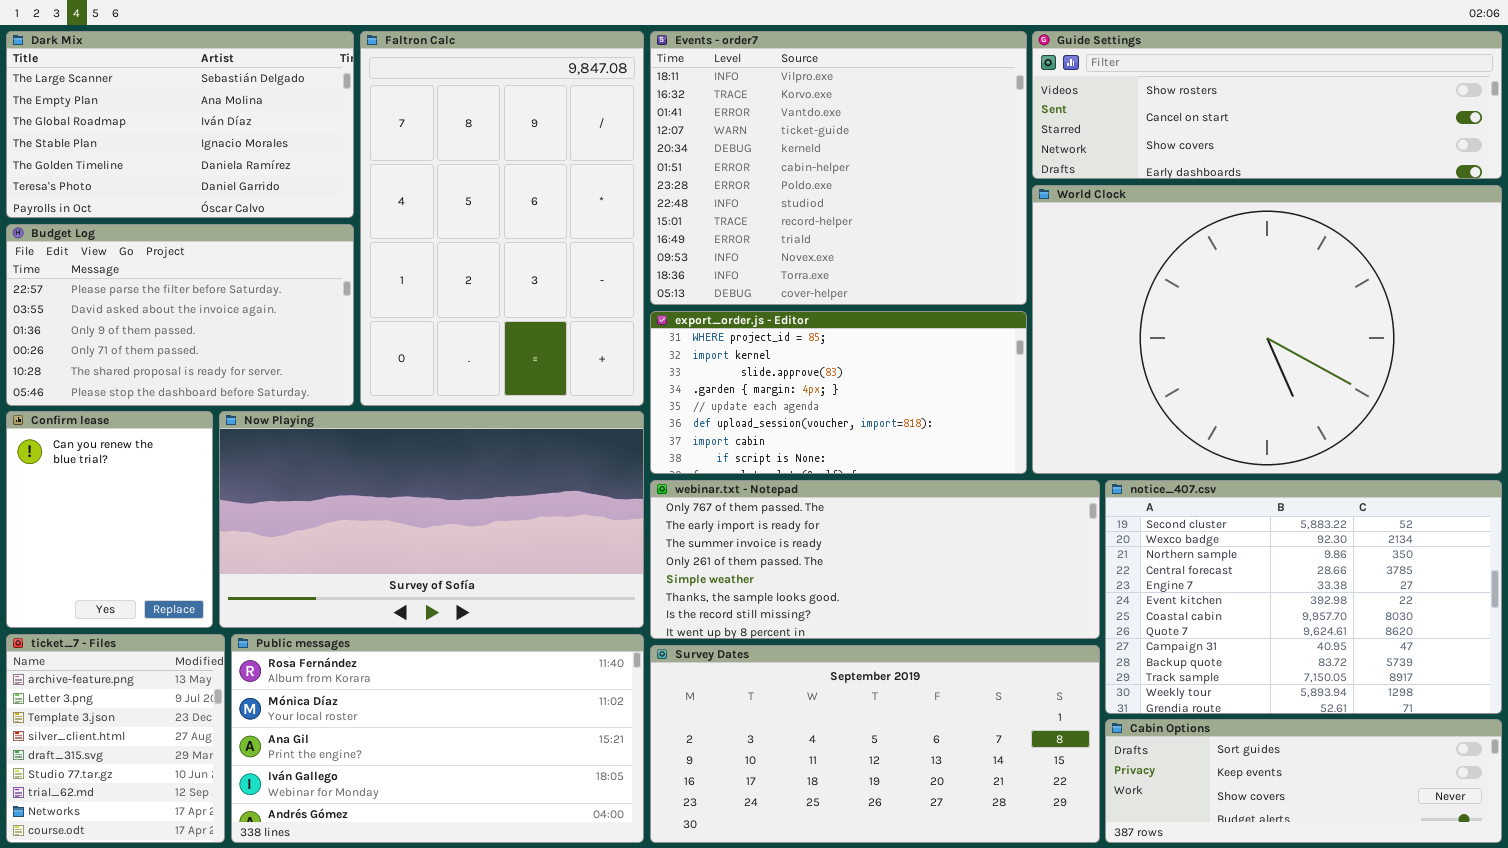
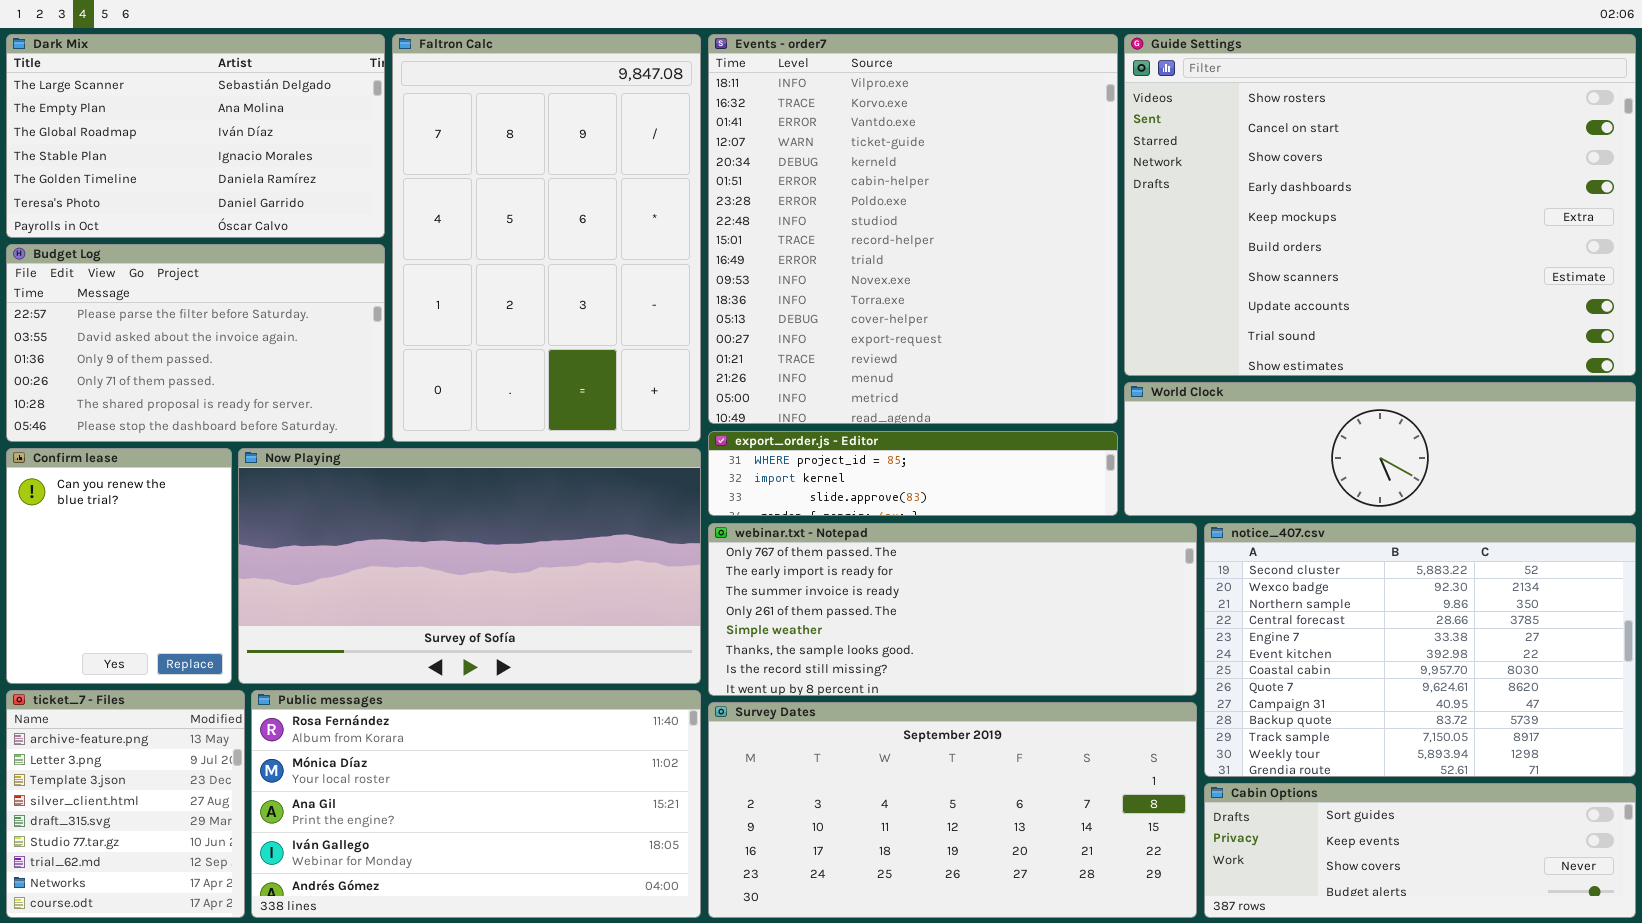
Events - order7: [650,31,1027,305] -> [708,34,1118,424], resized
Guide Settings: [1032,31,1502,179] -> [1124,34,1636,376], resized
World Clock: [1032,185,1502,474] -> [1124,382,1636,516], resized
export_order.js - Editor: [650,311,1027,474] -> [708,431,1118,516], resized

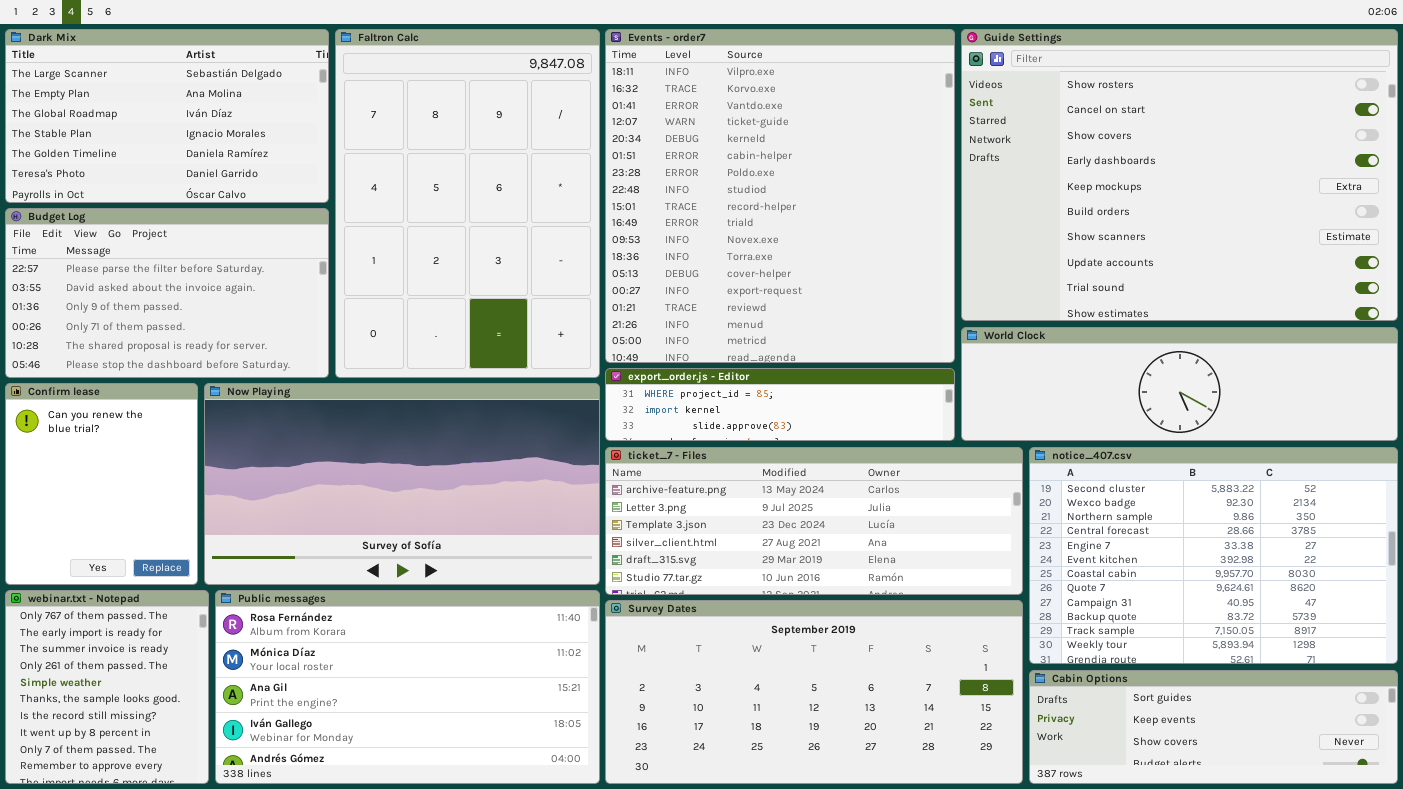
webinar.txt - Notepad: [708,523,1197,696] -> [5,590,209,784], moved, resized
ticket_7 - Files: [6,690,245,918] -> [605,447,1023,595], moved, resized

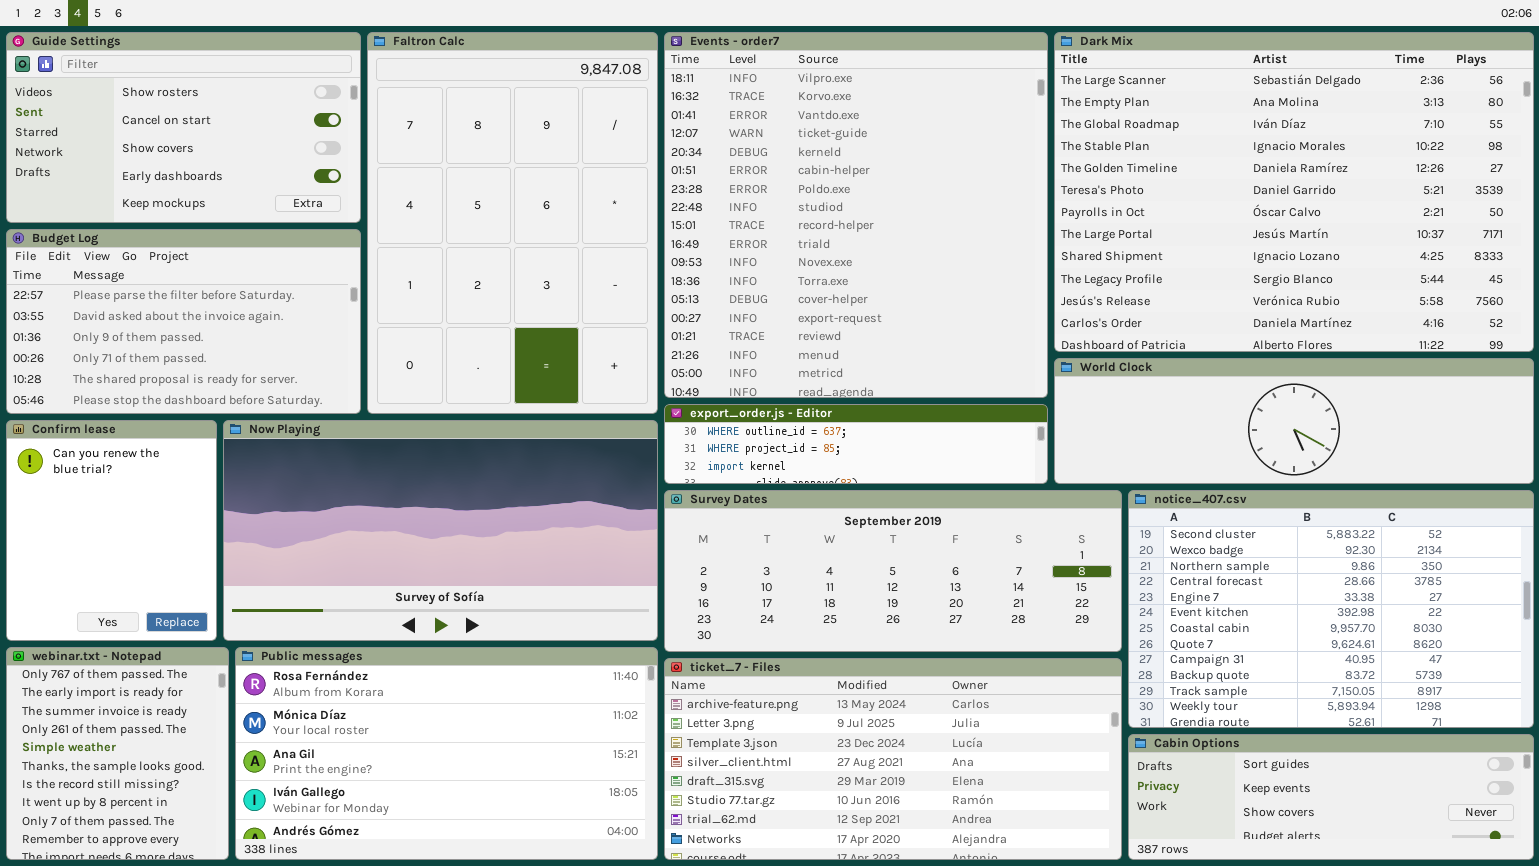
Dark Mix: [5,29,329,203] -> [1054,32,1534,352], moved, resized
Guide Settings: [961,29,1398,321] -> [6,32,361,223], moved, resized
export_order.js - Editor: [605,368,955,441] -> [664,404,1048,484], scrolled up 1 row
ticket_7 - Files: [605,447,1023,595] -> [664,658,1122,860], moved, resized
Survey Dates: [605,600,1023,784] -> [664,490,1122,652], moved, resized

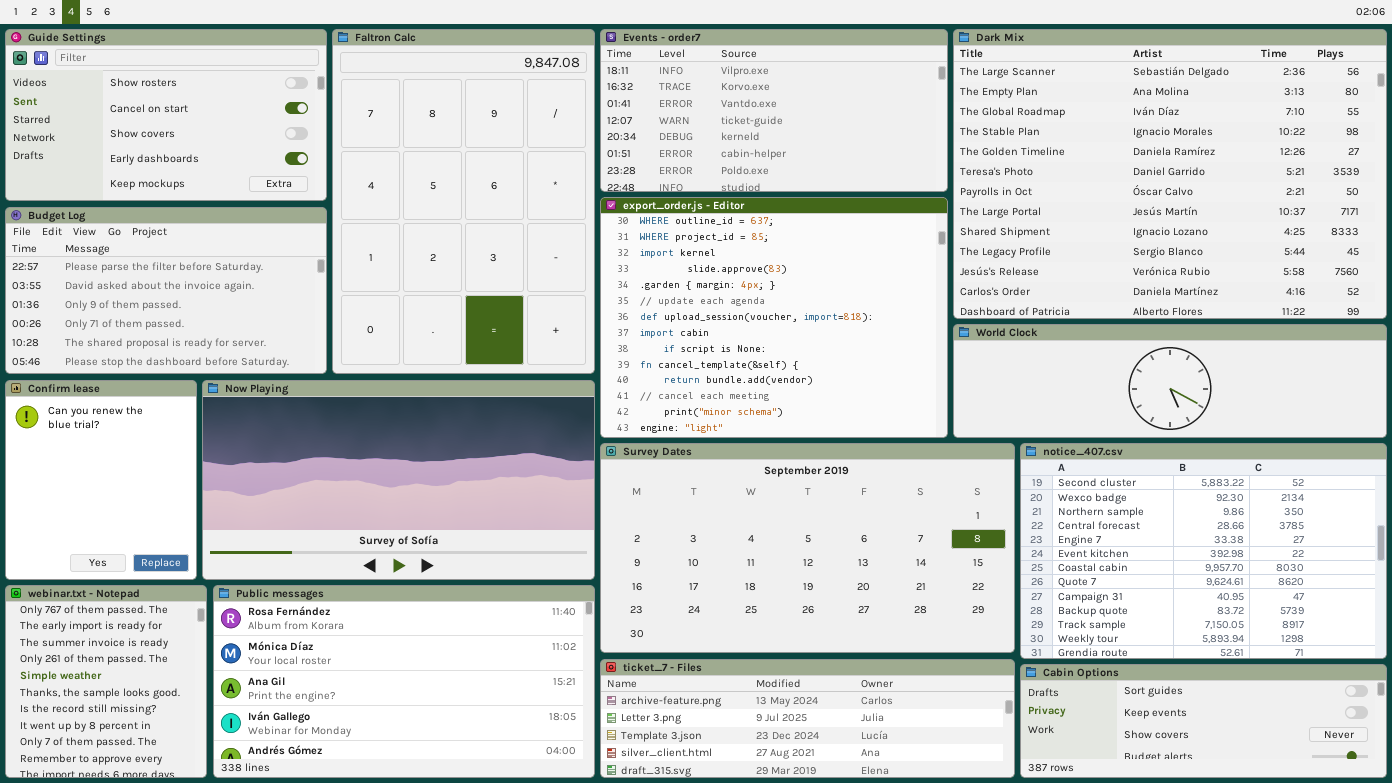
Events - order7: [664,32,1048,398] -> [600,29,948,192], resized
export_order.js - Editor: [664,404,1048,484] -> [600,197,948,438], resized
Survey Dates: [664,490,1122,652] -> [600,443,1015,653], resized
ticket_7 - Files: [664,658,1122,860] -> [600,659,1015,778], resized

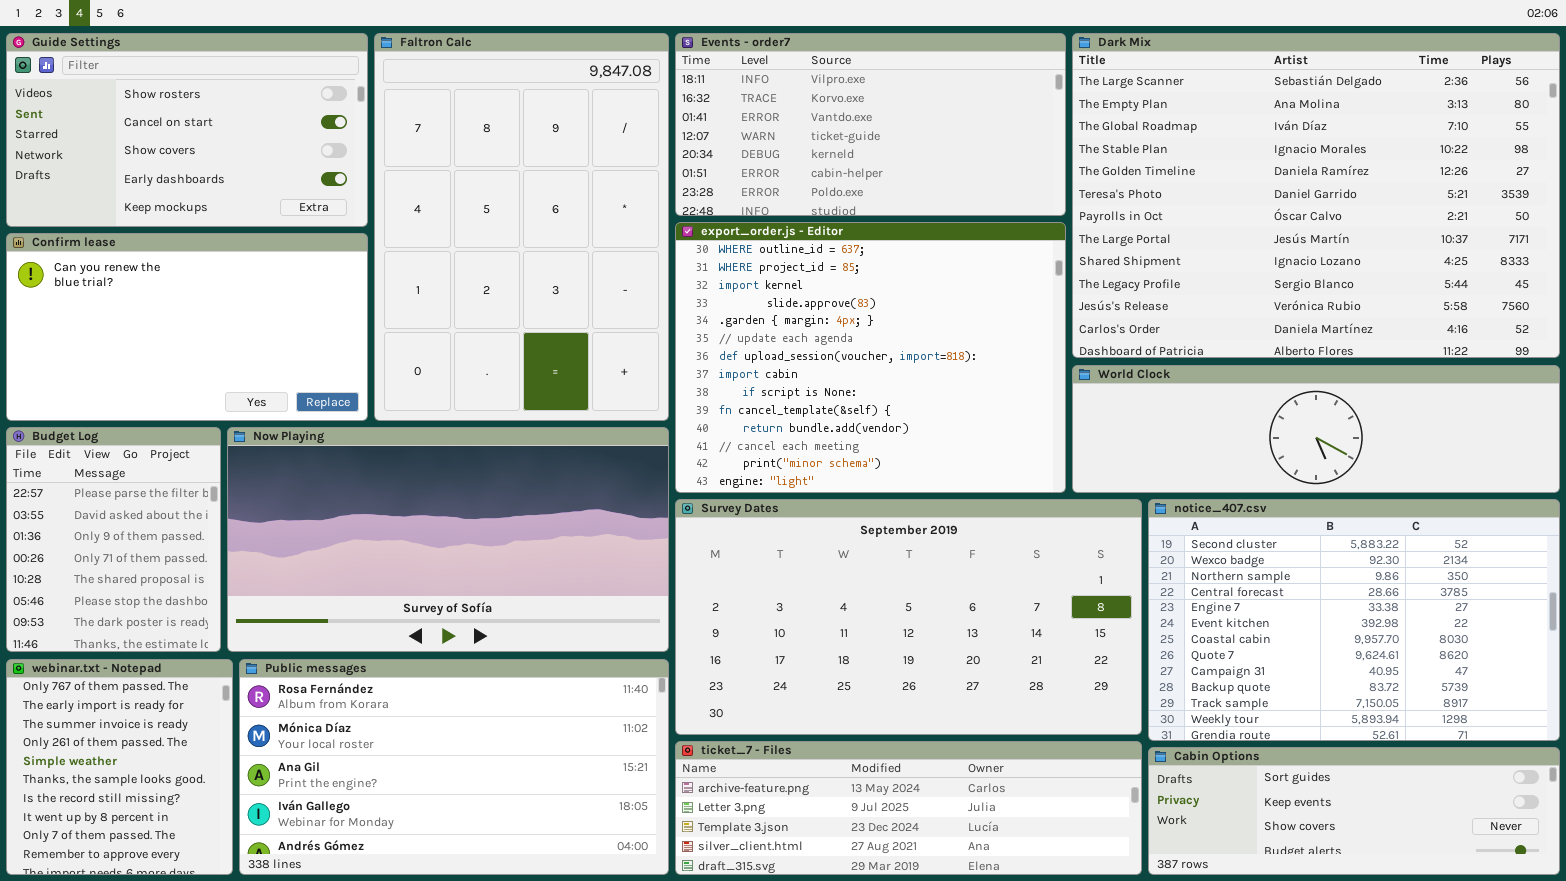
Budget Log: [5,207,327,374] -> [6,427,221,652], moved, resized
Confirm lease: [5,380,197,580] -> [6,233,368,421], moved, resized

